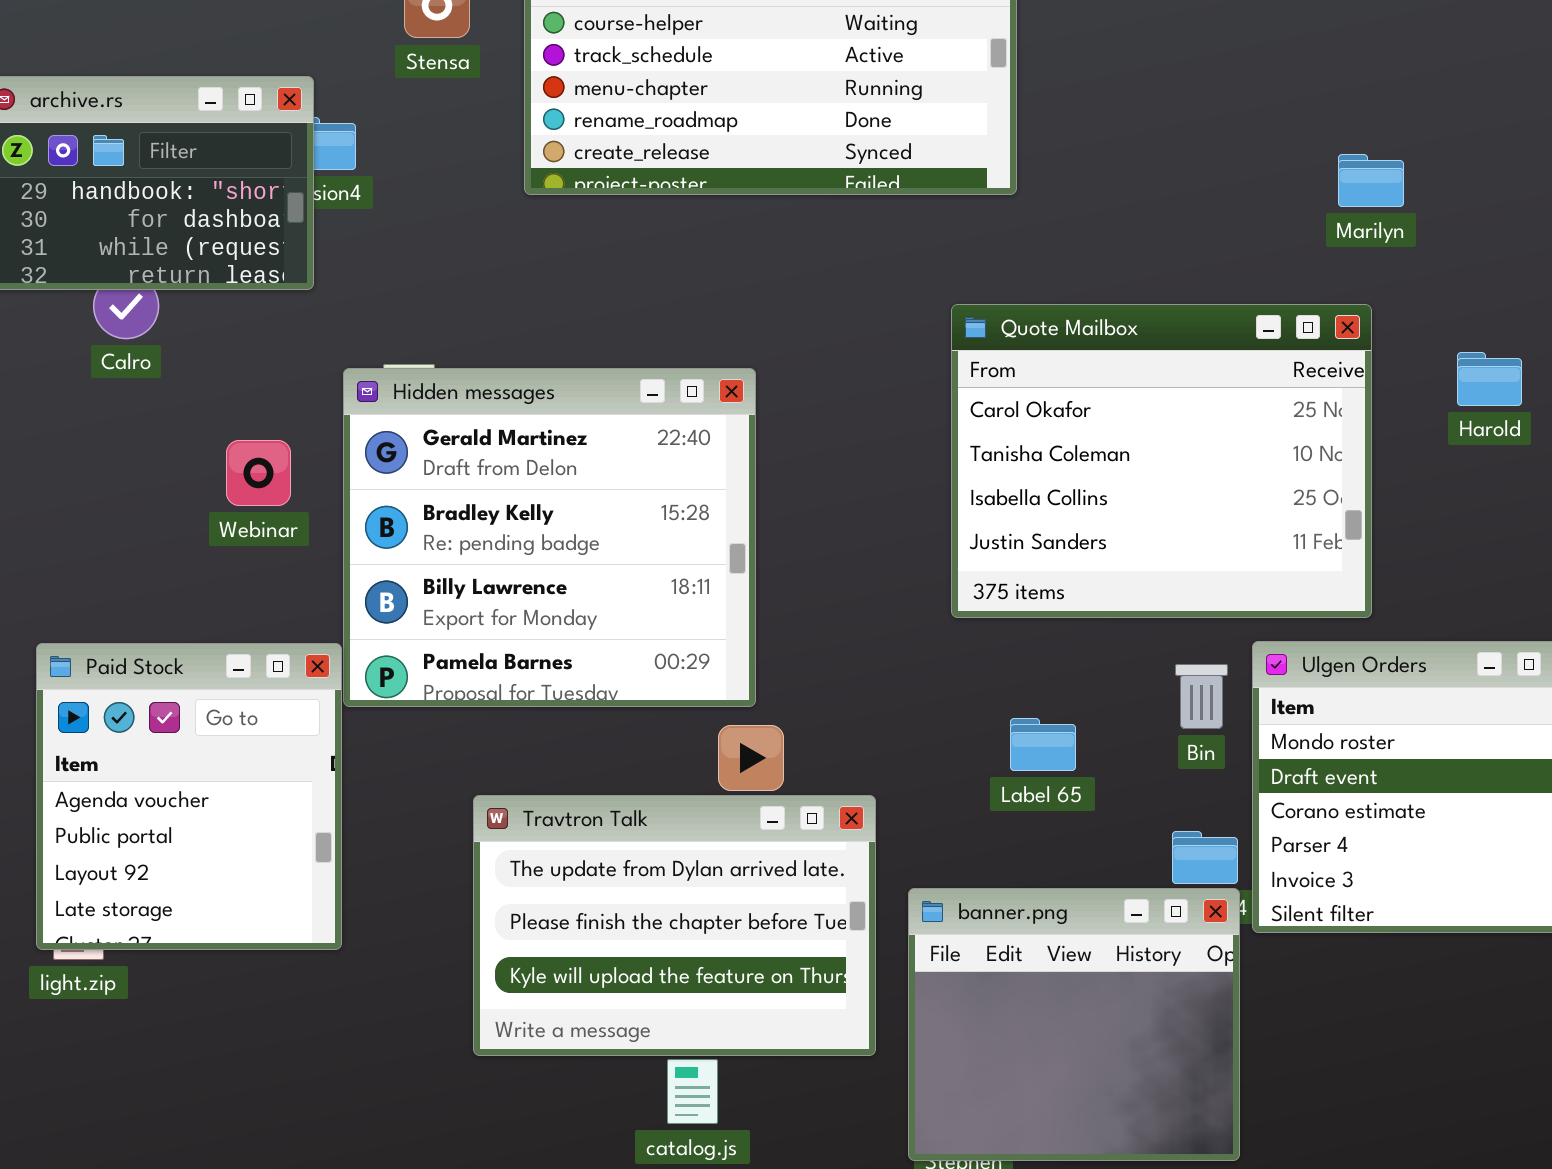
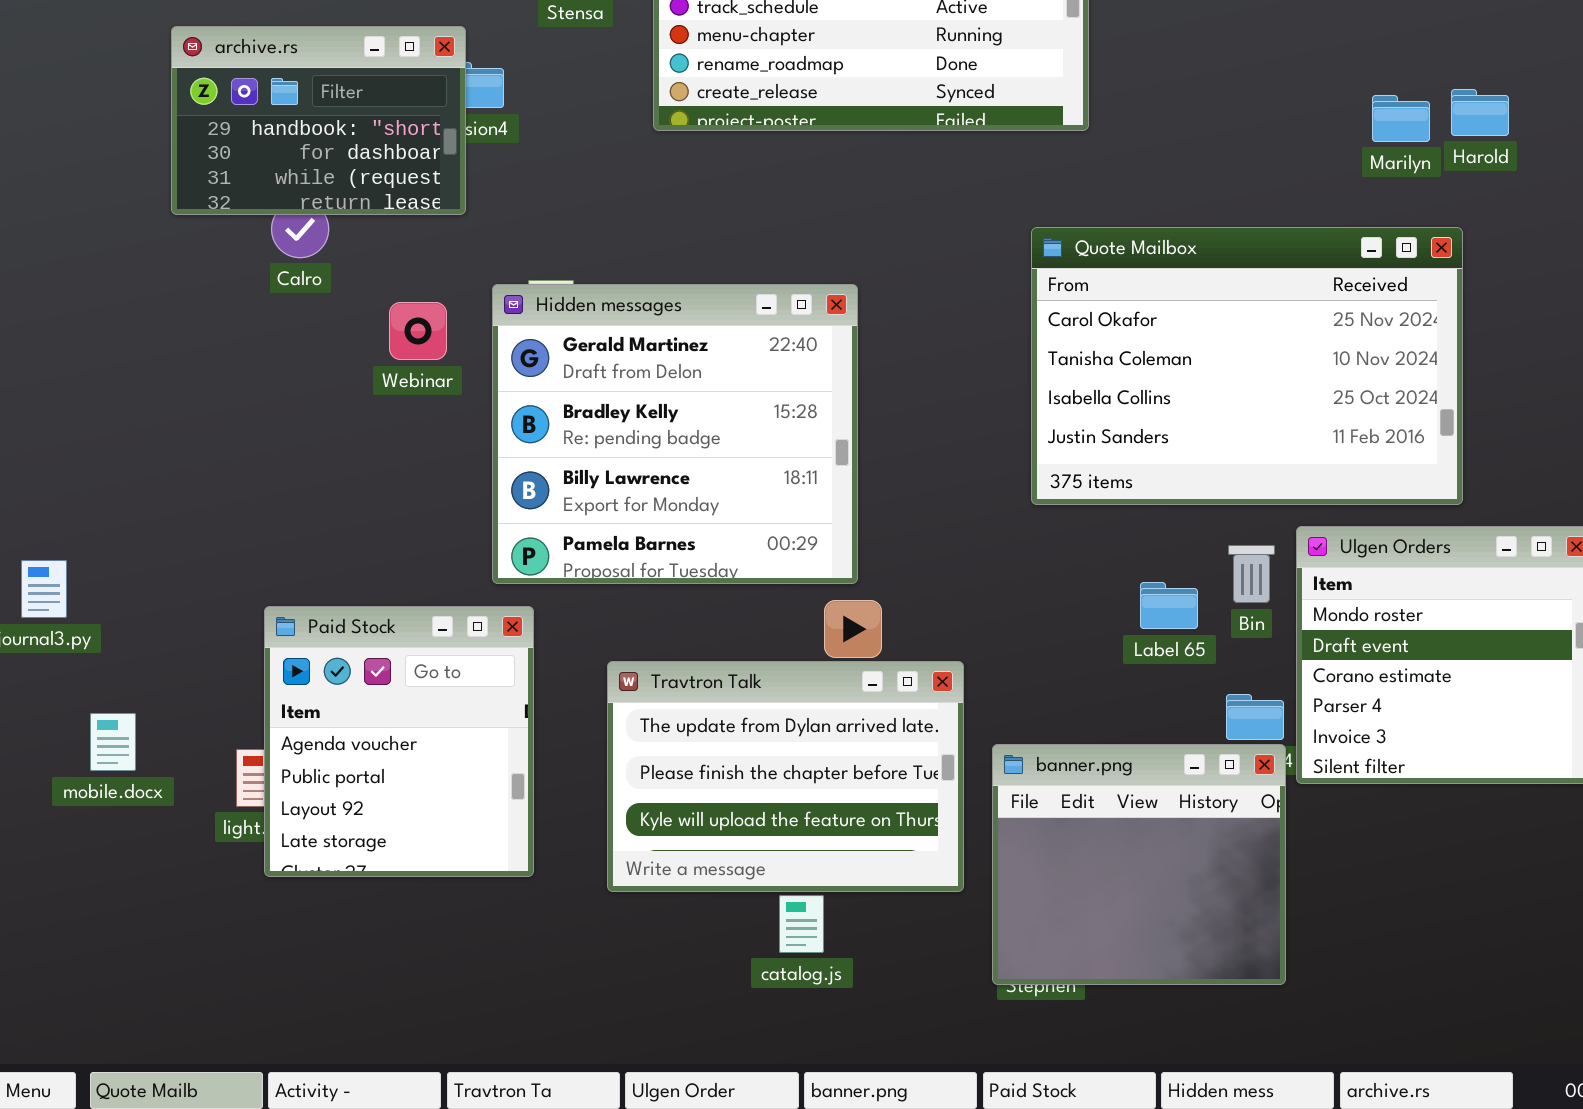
Quote Mailbox: [951,304,1372,618] -> [1031,227,1463,505], resized
Harold: [1457,352,1522,406] -> [1451,89,1509,136], moved
Webinar: [226,440,291,506] -> [389,302,447,360], moved
Paid Stock: [36,643,342,950] -> [264,606,534,877], moved
Label 65: [1010,718,1076,771] -> [1140,582,1198,629], moved

